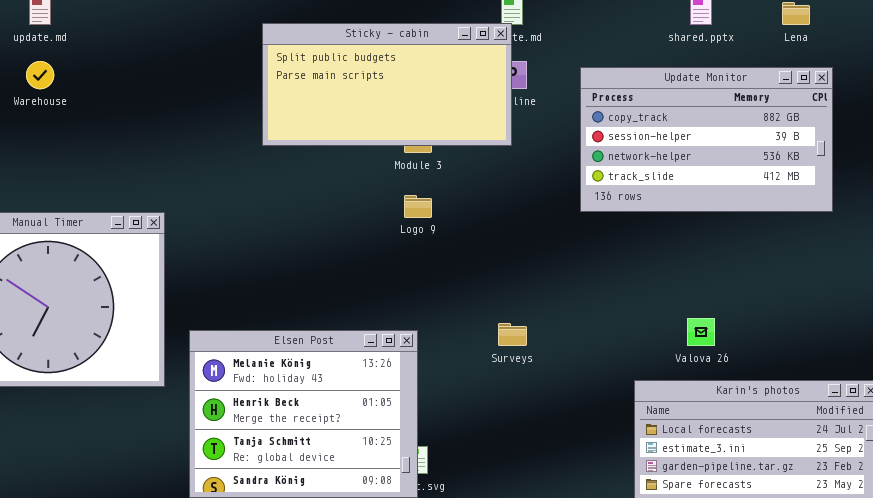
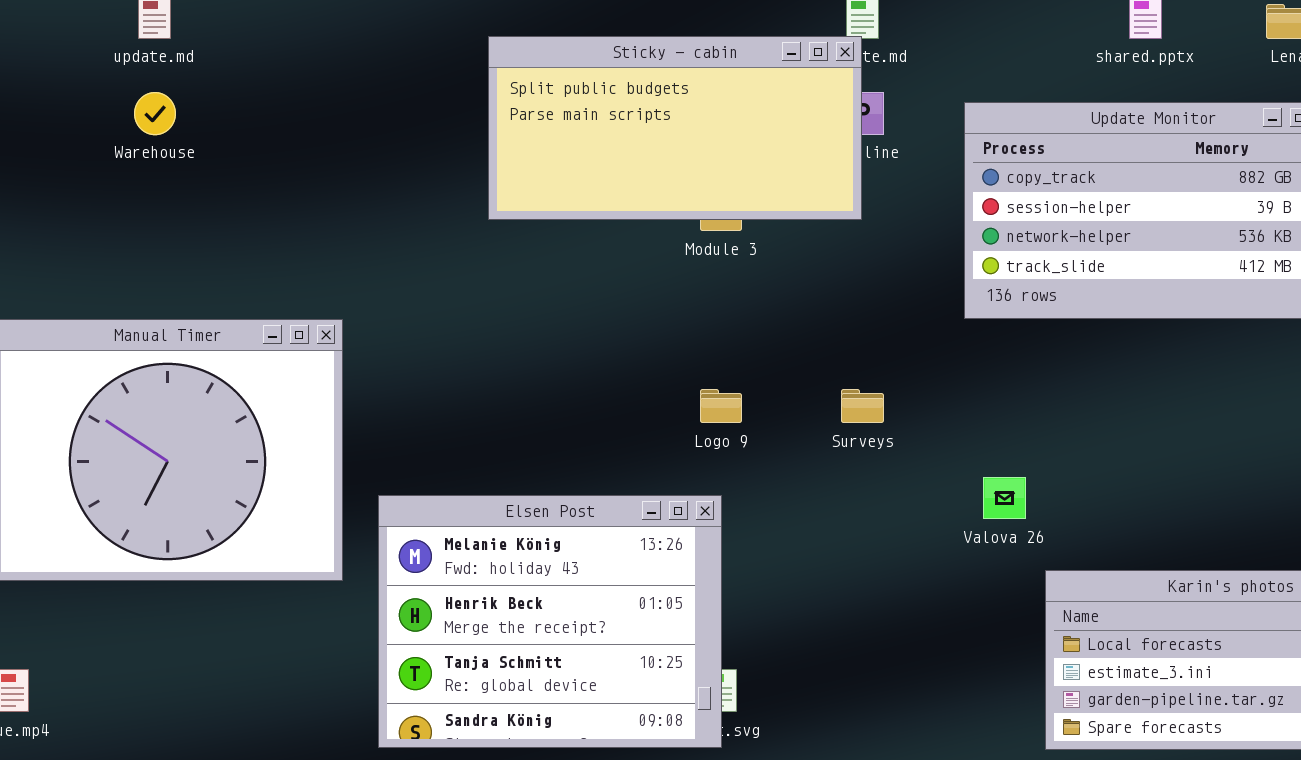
Logo 9: [404,195,432,218] -> [700,389,742,423], moved
Valova 26: [687,318,715,346] -> [983,477,1026,519], moved
Surveys: [498,323,527,346] -> [841,389,884,423], moved

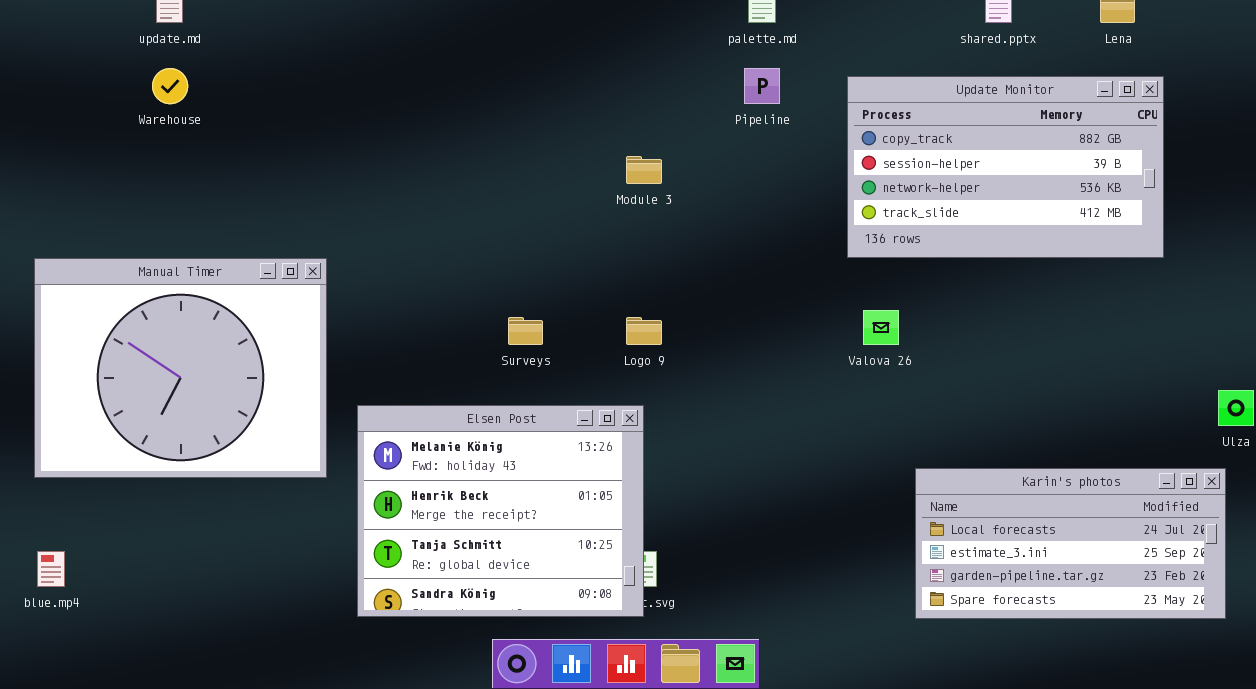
Sticky - cabin: [488,36,862,220] -> none, closed
Surveys: [841,389,884,423] -> [508,317,543,345], moved
Valova 26: [983,477,1026,519] -> [863,310,899,345], moved

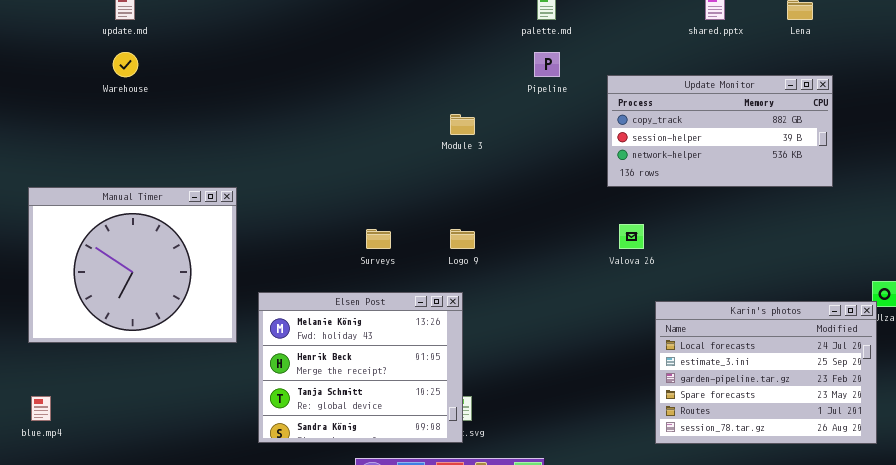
Update Monitor: [847,76,1164,258] -> [607,75,833,187], resized
Karin's photos: [915,468,1226,619] -> [655,301,877,444], resized

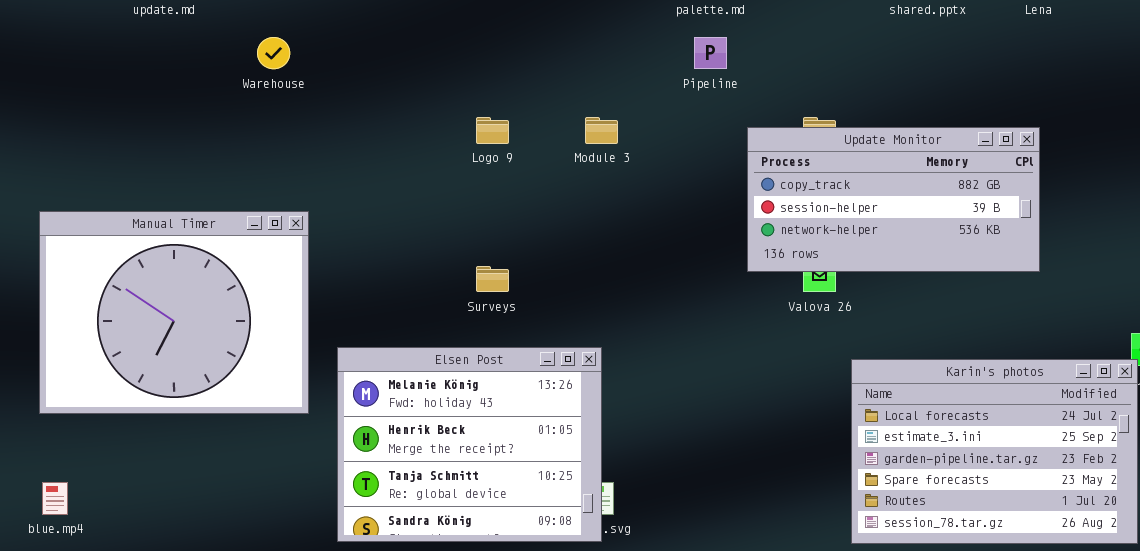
Warehouse: [113,52,138,77] -> [257,37,290,69], moved
Update Monitor: [607,75,833,187] -> [747,127,1040,272], moved
Logo 9: [450,229,475,249] -> [476,117,509,144], moved

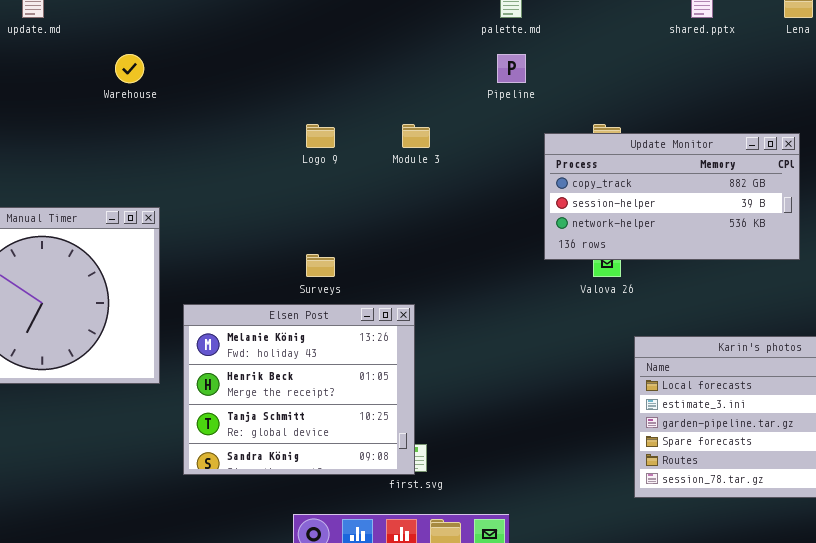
Elsen Post: [337,347,602,542] -> [183,304,415,475], moved

